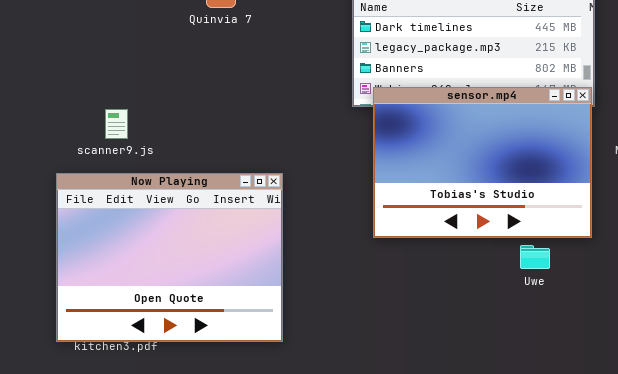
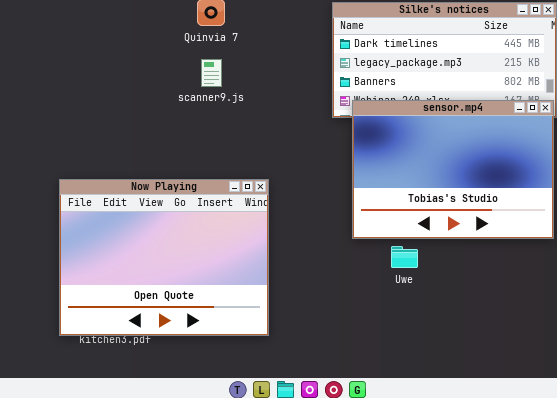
scanner9.js: [105,109,128,139] -> [201,59,222,87], moved
Uwe: [520,245,550,269] -> [391,246,418,268], moved

